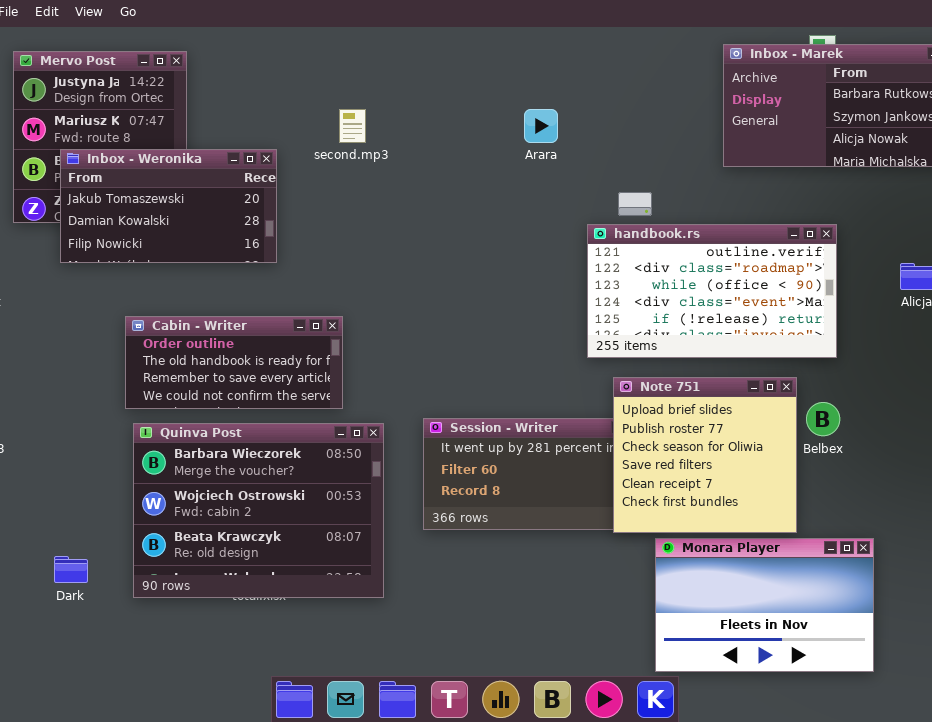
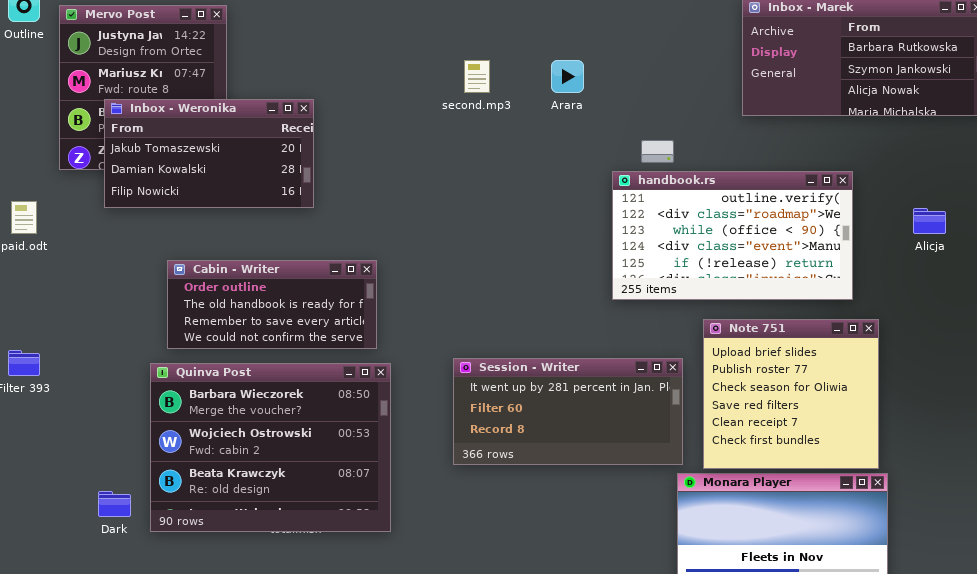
second.mp3: [339,109,366,143] -> [464,60,490,93], moved
Note 751: [613,377,797,533] -> [703,319,879,469], moved
Quinva Post: [133,423,384,598] -> [150,363,391,532], moved

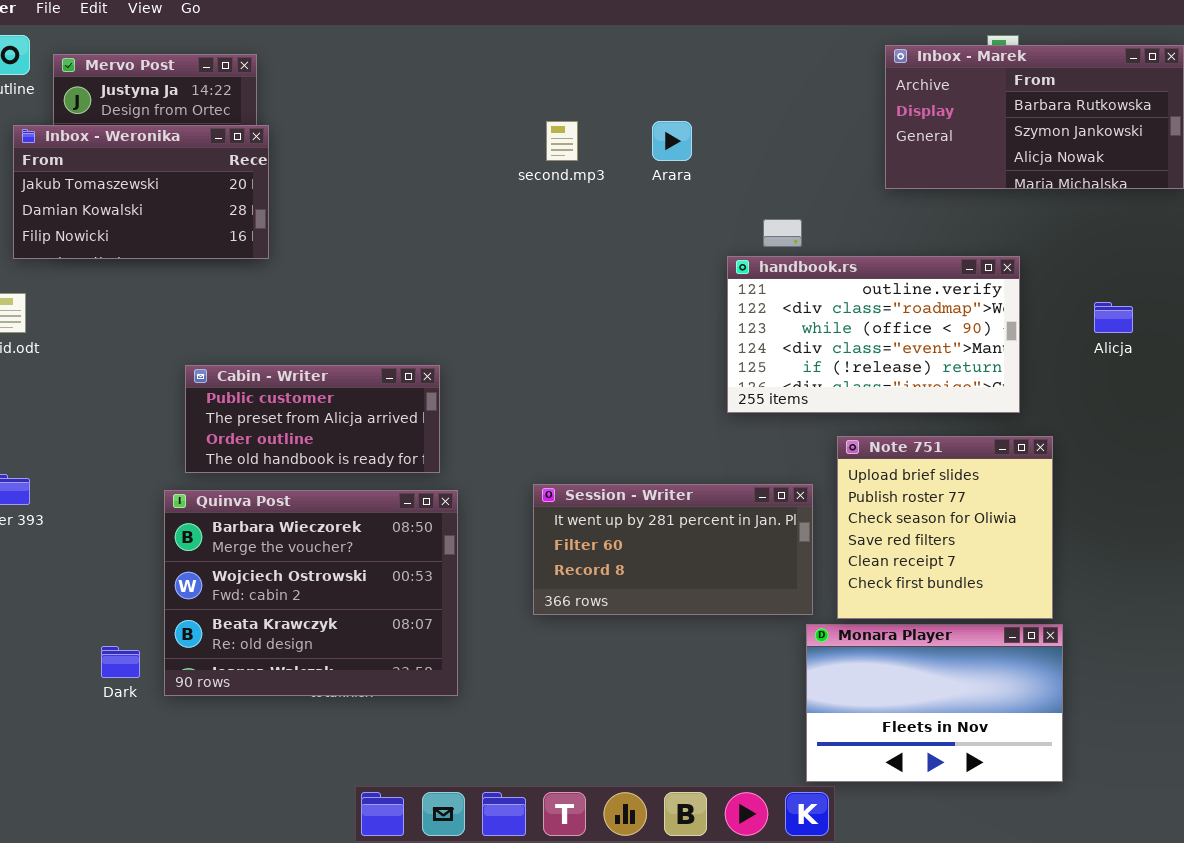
Inbox - Weronika: [104,99,314,208] -> [13,125,269,259], moved
Cabin - Writer: [167,260,377,349] -> [185,365,440,473], scrolled up 2 rows

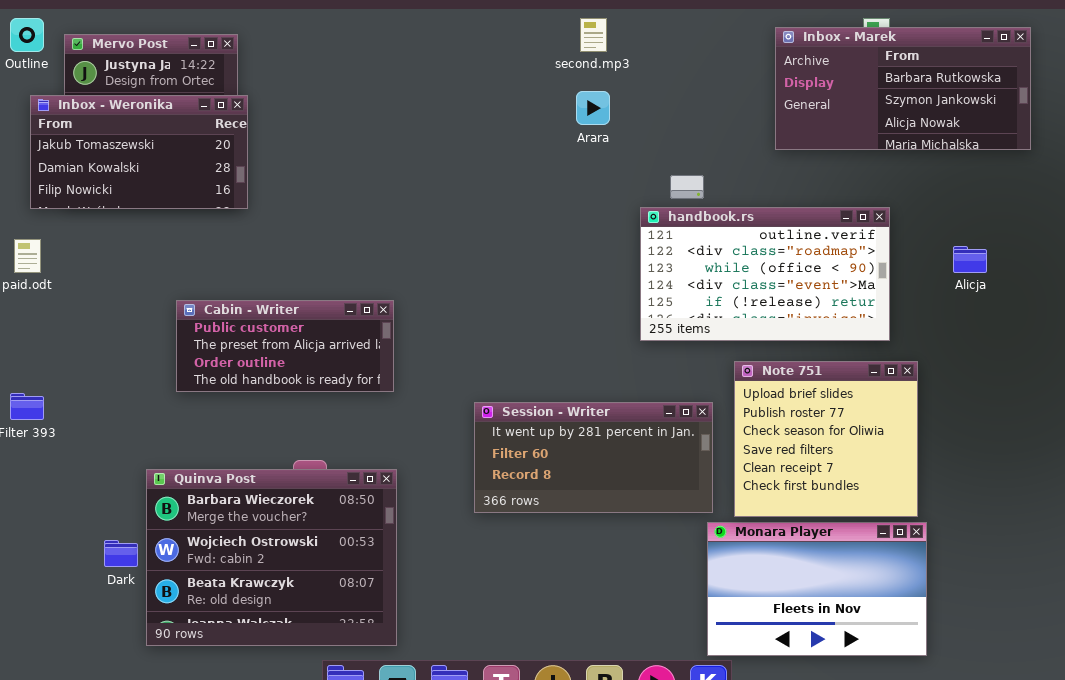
second.mp3: [546,121,578,161] -> [580,18,607,52], moved
Quinva Post: [164,490,458,696] -> [146,469,397,646], moved

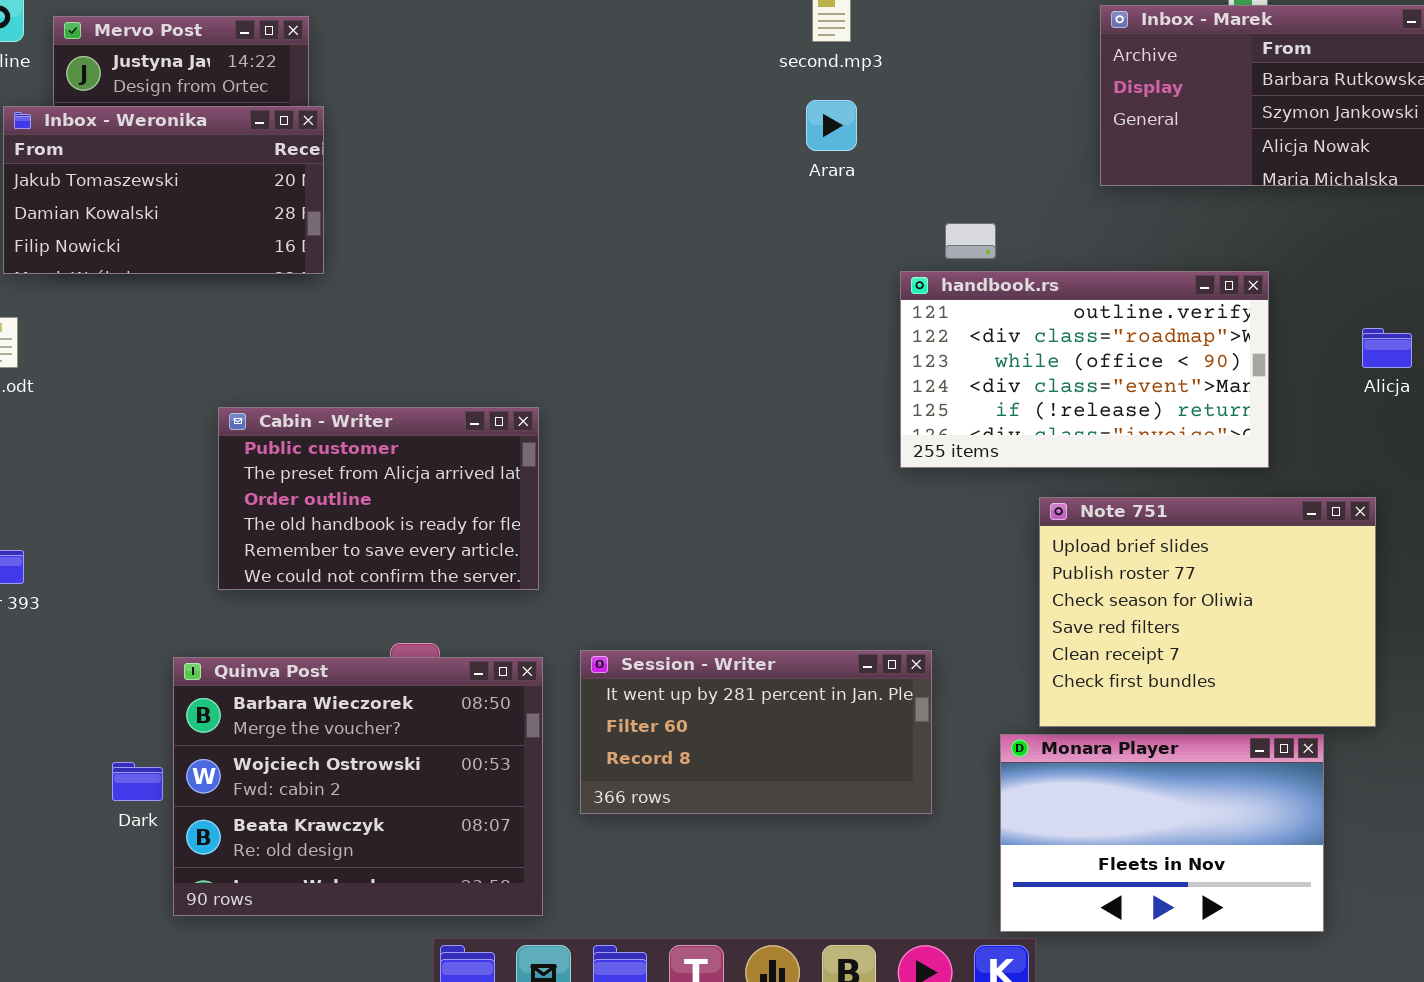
Cabin - Writer: [176,300,394,392] -> [218,407,539,590], resized
Note 751: [734,361,918,517] -> [1039,497,1376,727], resized
Session - Writer: [474,402,713,513] -> [580,650,932,814], moved

